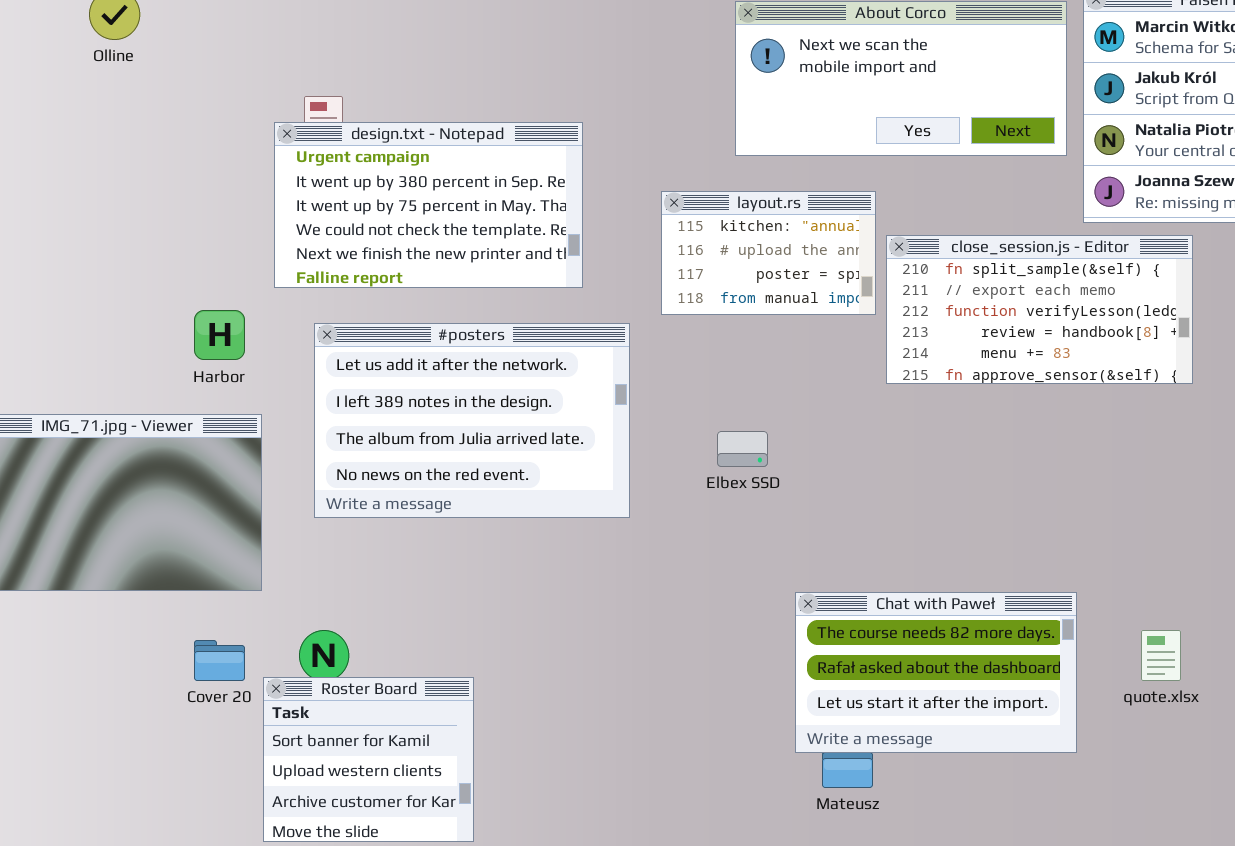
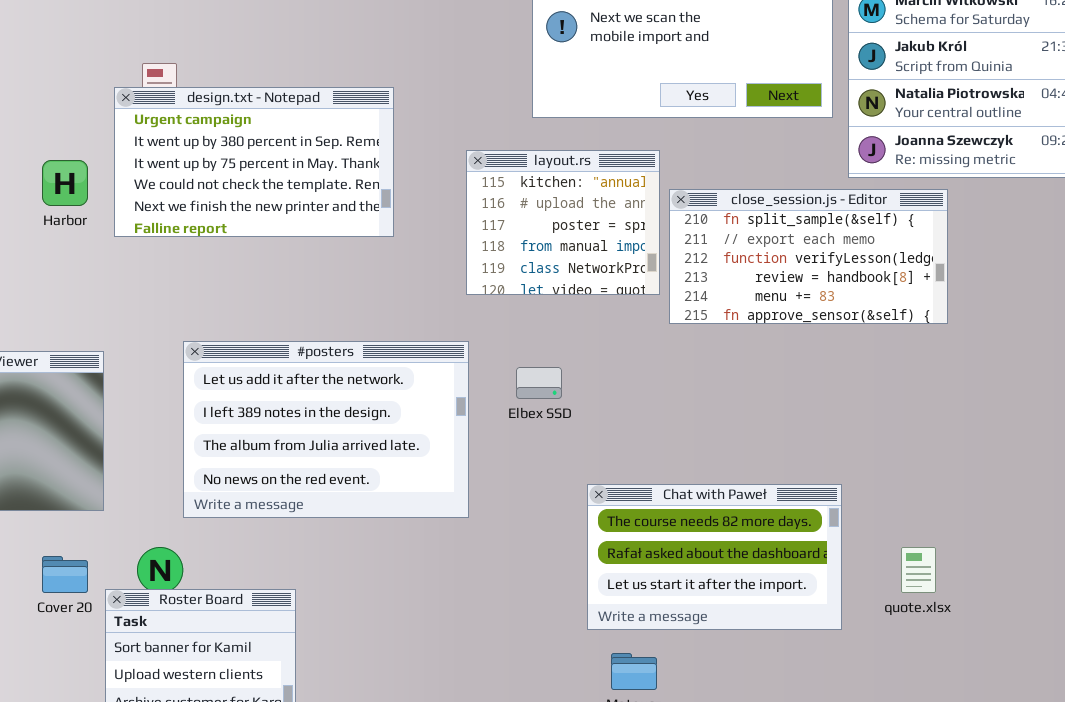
layout.rs: [661,191,876,315] -> [466,150,660,295], resized
Harbor: [194,310,245,360] -> [42,160,88,206], moved
#posters: [314,323,630,518] -> [183,341,469,518], moved
Chat with Paweł: [795,592,1077,753] -> [587,484,842,630], moved

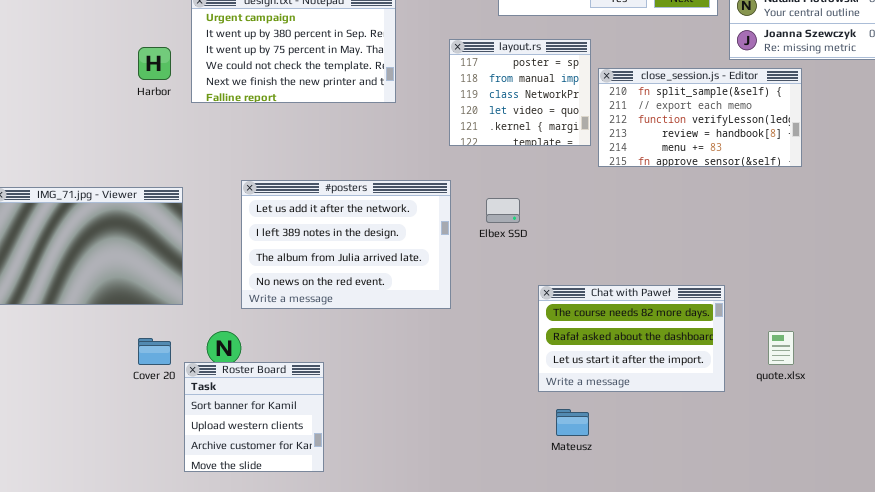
layout.rs: [466,150,660,295] -> [449,39,591,146], scrolled down 2 rows

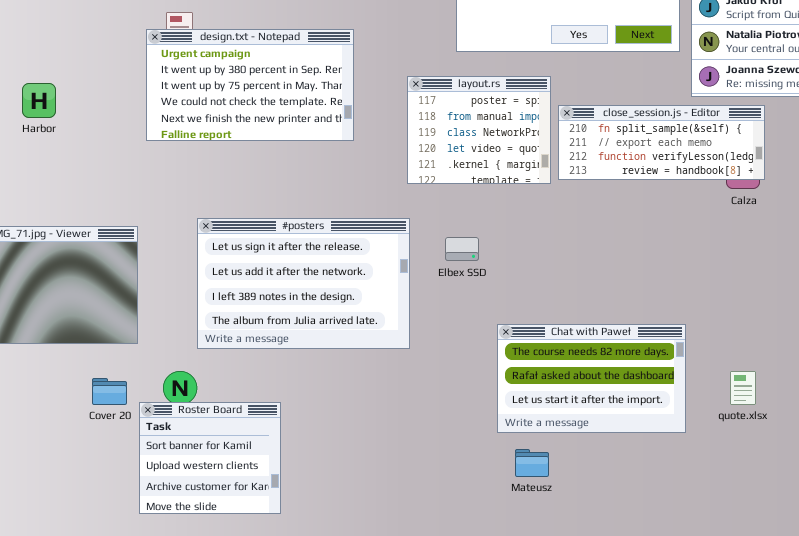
Harbor: [138,47,171,80] -> [22,83,56,118], moved
close_session.js - Editor: [598,68,802,167] -> [558,105,765,180], resized
#posters: [241,180,451,309] -> [197,218,410,349], scrolled up 1 row

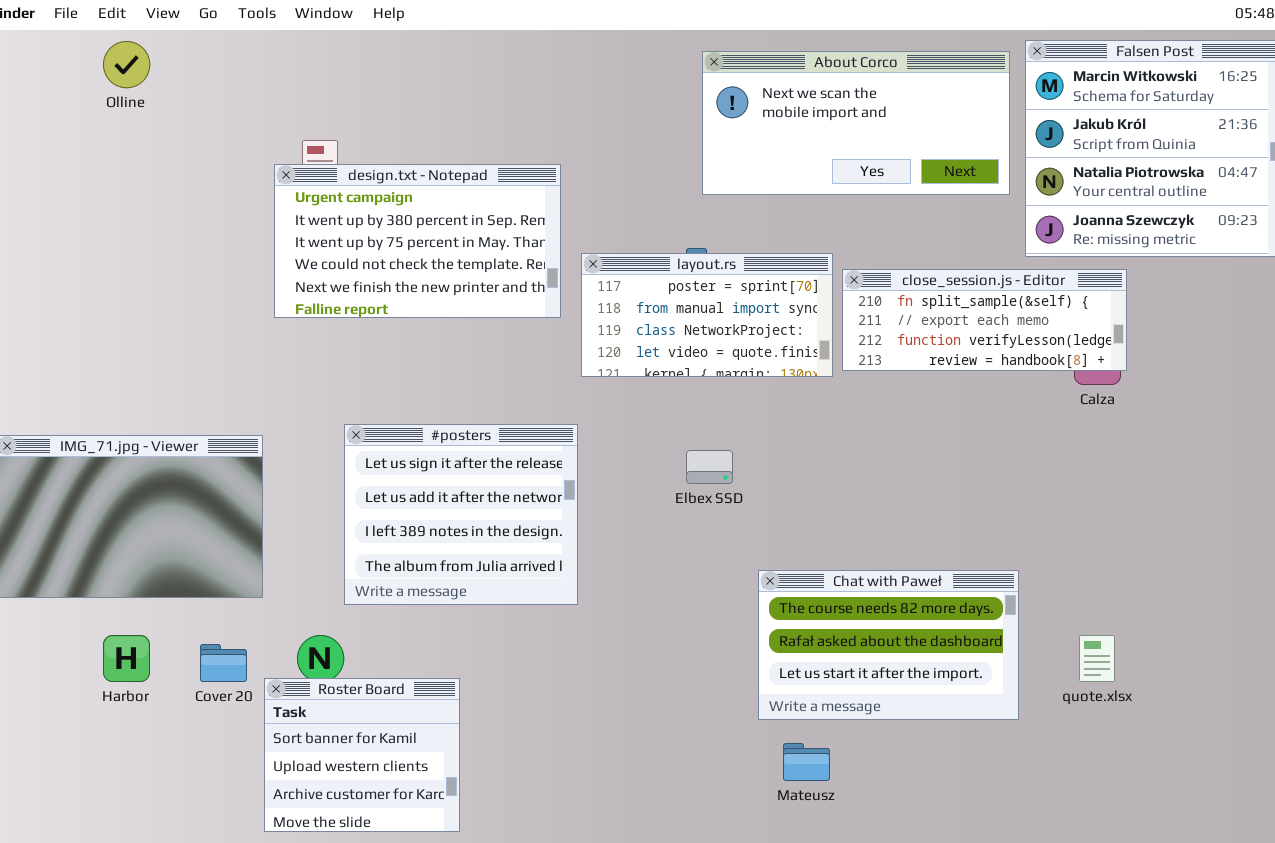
layout.rs: [407,76,551,184] -> [581,253,833,377], resized
Harbor: [22,83,56,118] -> [103,635,150,682], moved
#posters: [197,218,410,349] -> [344,424,578,605], resized

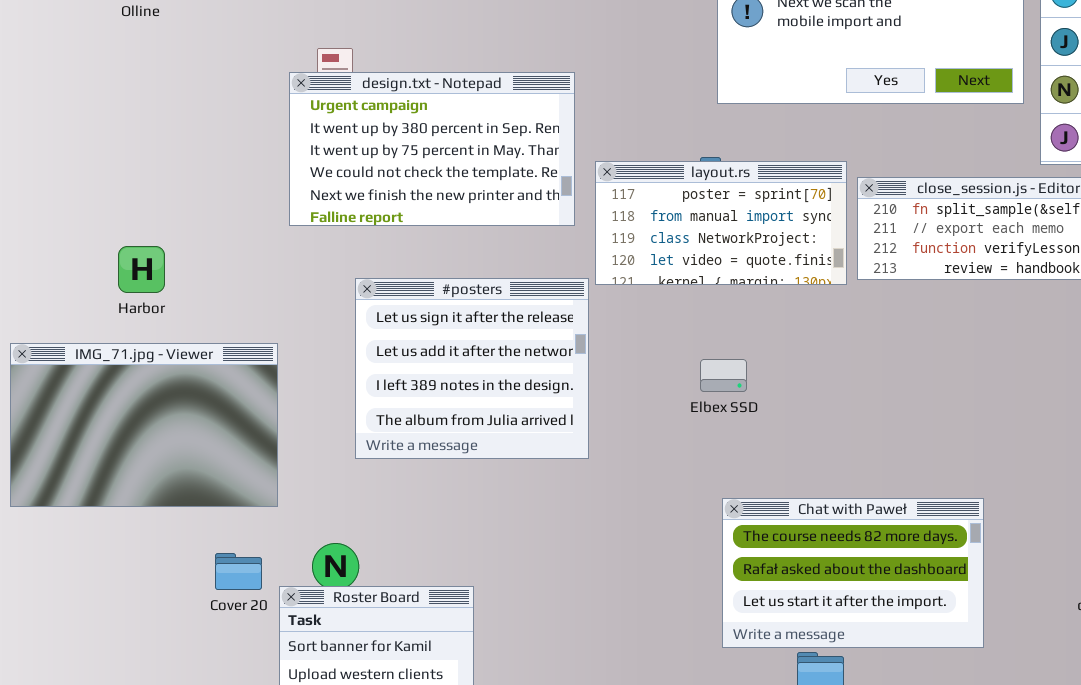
#posters: [344,424,578,605] -> [355,278,589,459], moved
Chat with Paweł: [758,570,1019,720] -> [722,498,984,648], moved
Harbor: [103,635,150,682] -> [118,246,165,293], moved

